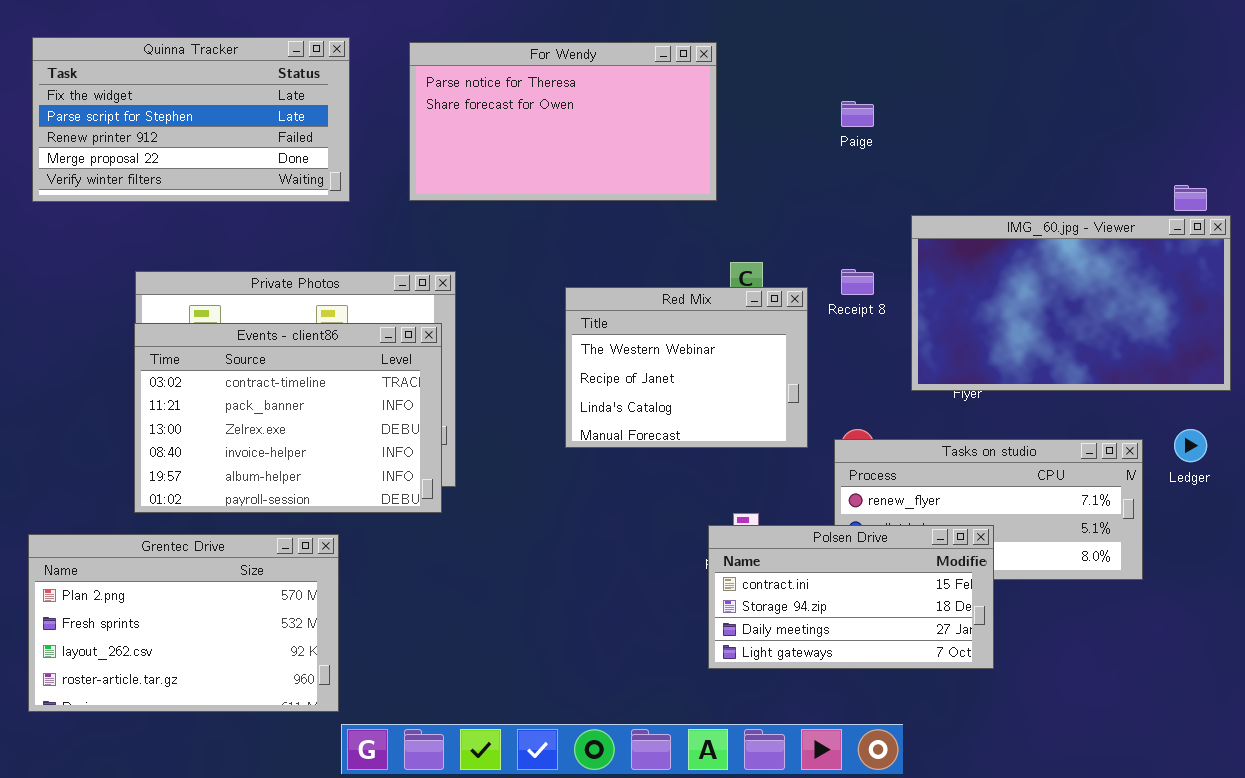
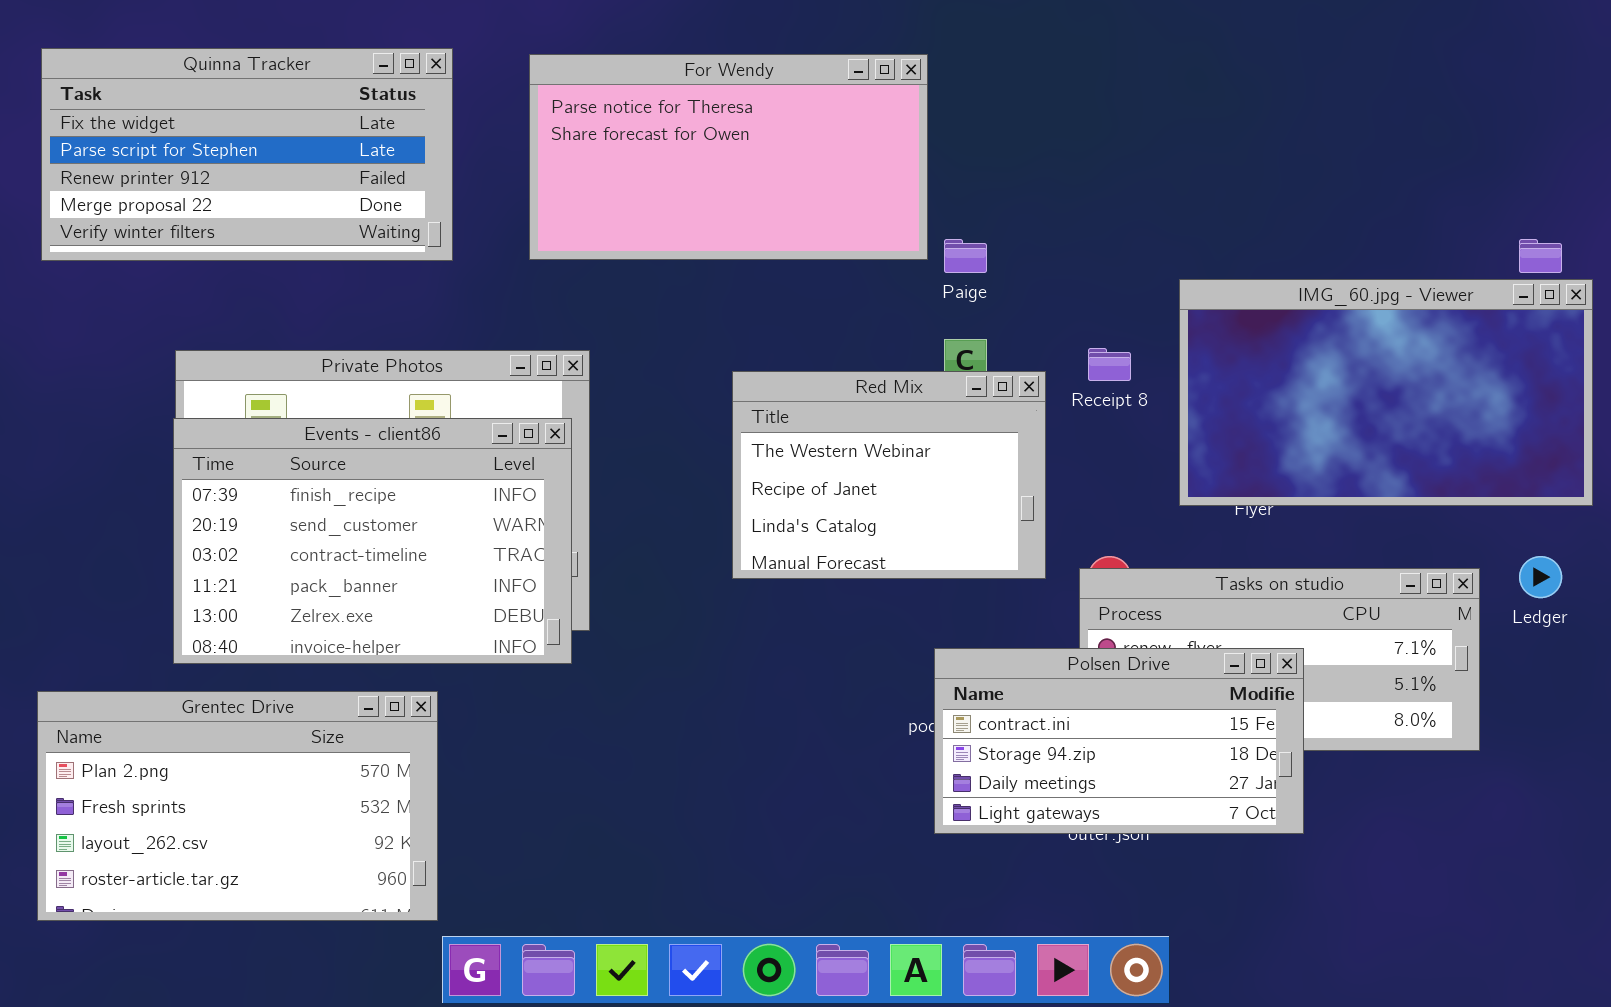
Paige: [841,101,874,127] -> [944,239,987,273], moved
Events - client86: [134,323,442,513] -> [173,418,572,664], scrolled up 2 rows
Polsen Drive: [708,525,994,669] -> [934,648,1304,834], moved

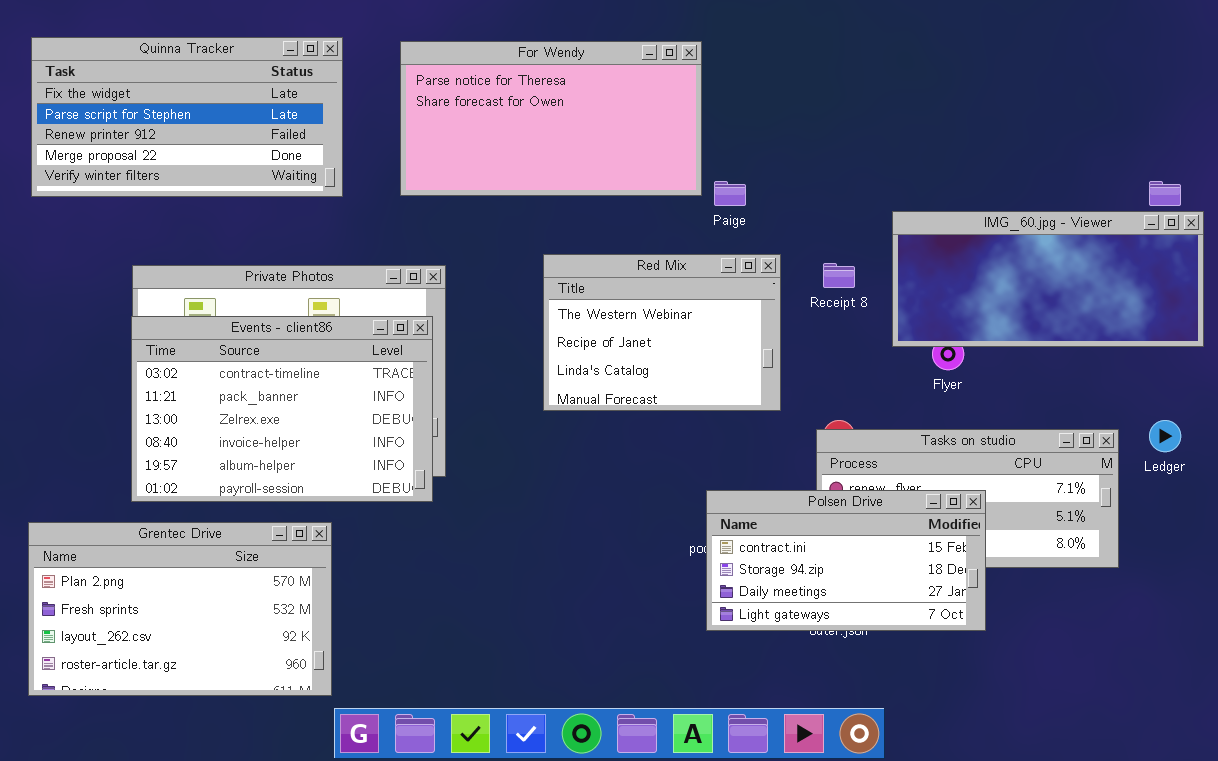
IMG_60.jpg - Viewer: [1179,279,1593,506] -> [892,211,1204,347], resized
Red Mix: [732,371,1046,579] -> [543,254,781,411], moved
Events - client86: [173,418,572,664] -> [131,316,433,502], scrolled down 2 rows

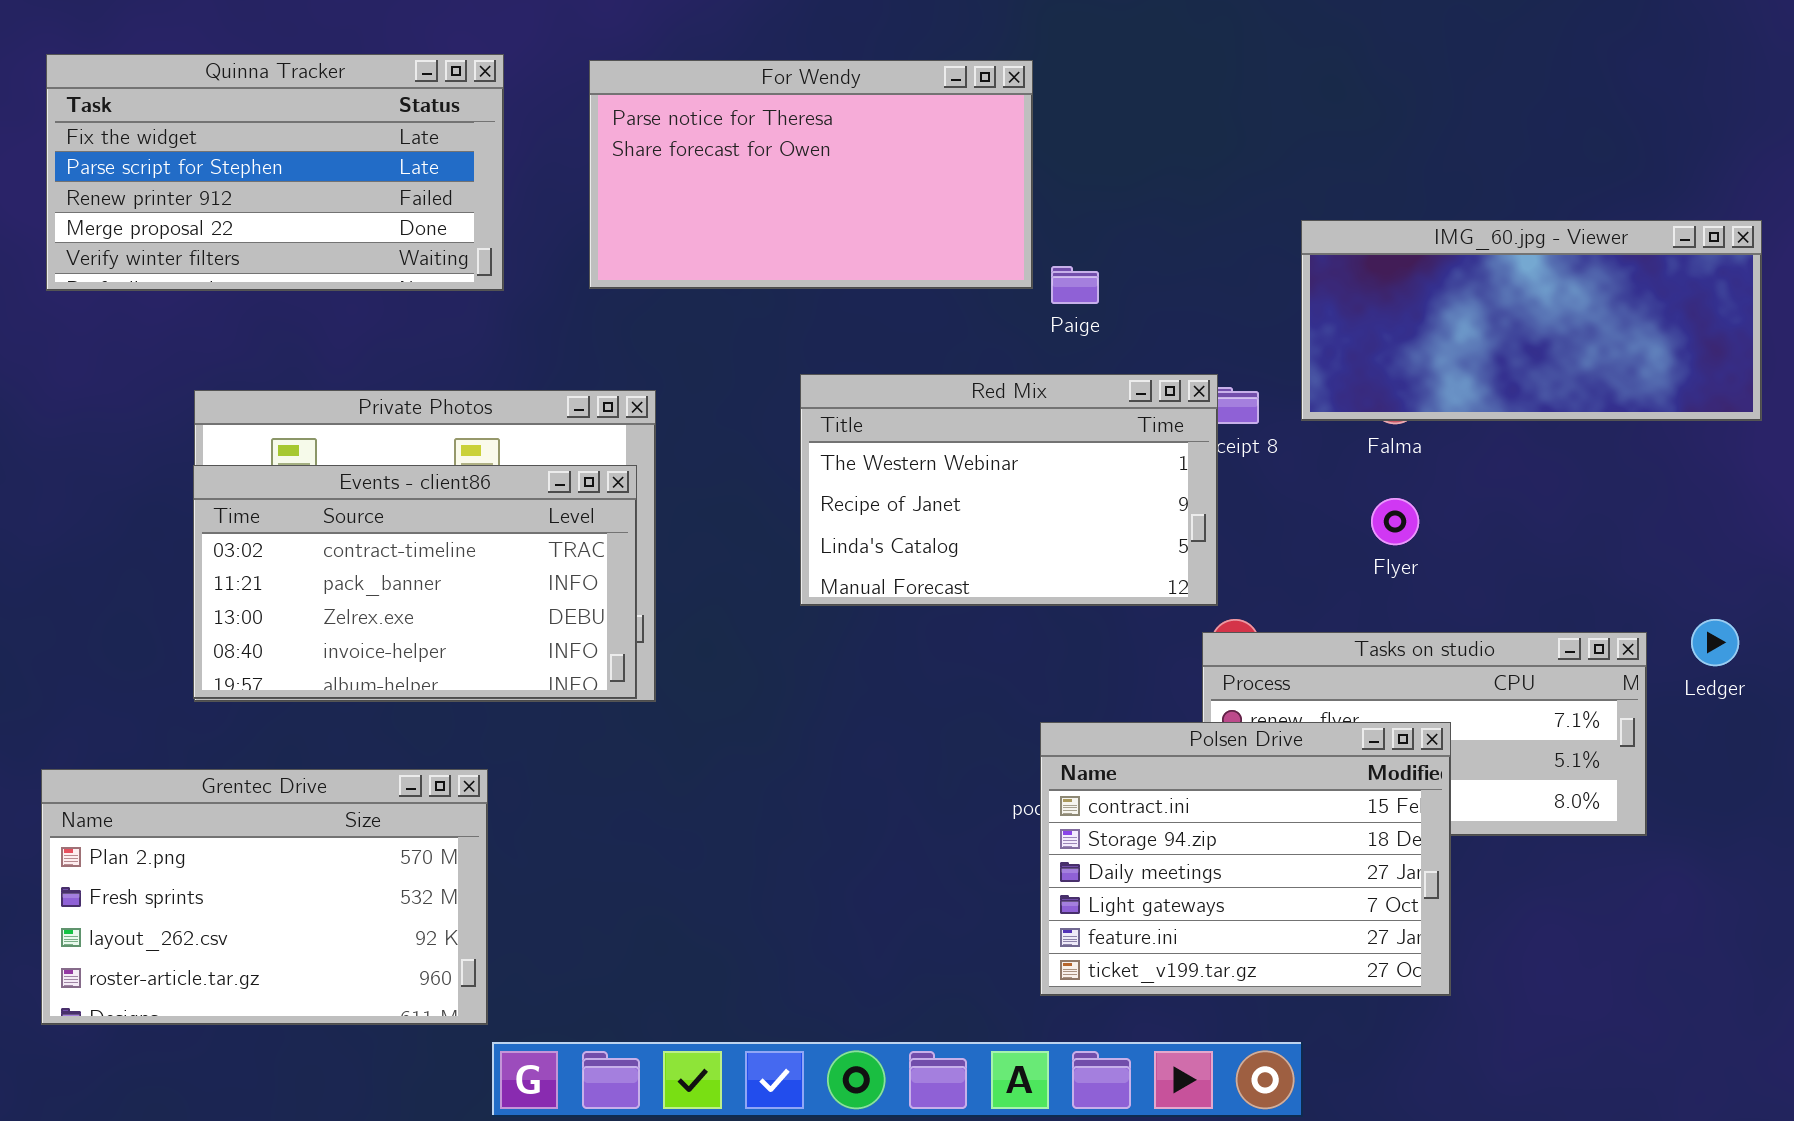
IMG_60.jpg - Viewer: [892,211,1204,347] -> [1301,220,1762,421], moved
Red Mix: [543,254,781,411] -> [800,374,1218,606], resized
Events - client86: [131,316,433,502] -> [193,465,637,699], resized
Polsen Drive: [706,490,986,631] -> [1040,722,1451,996], resized

